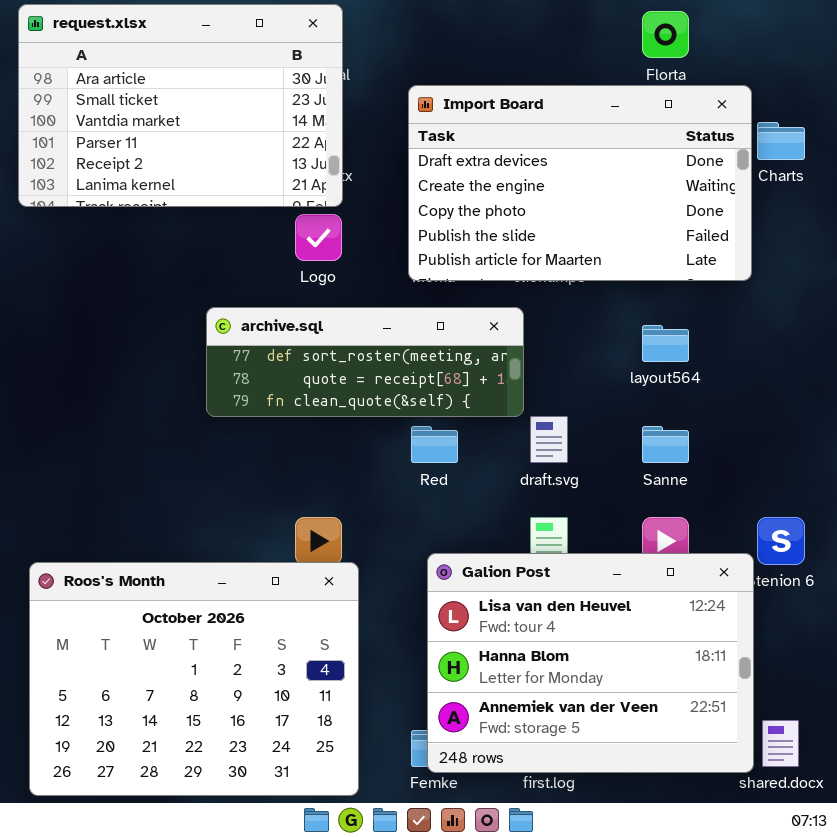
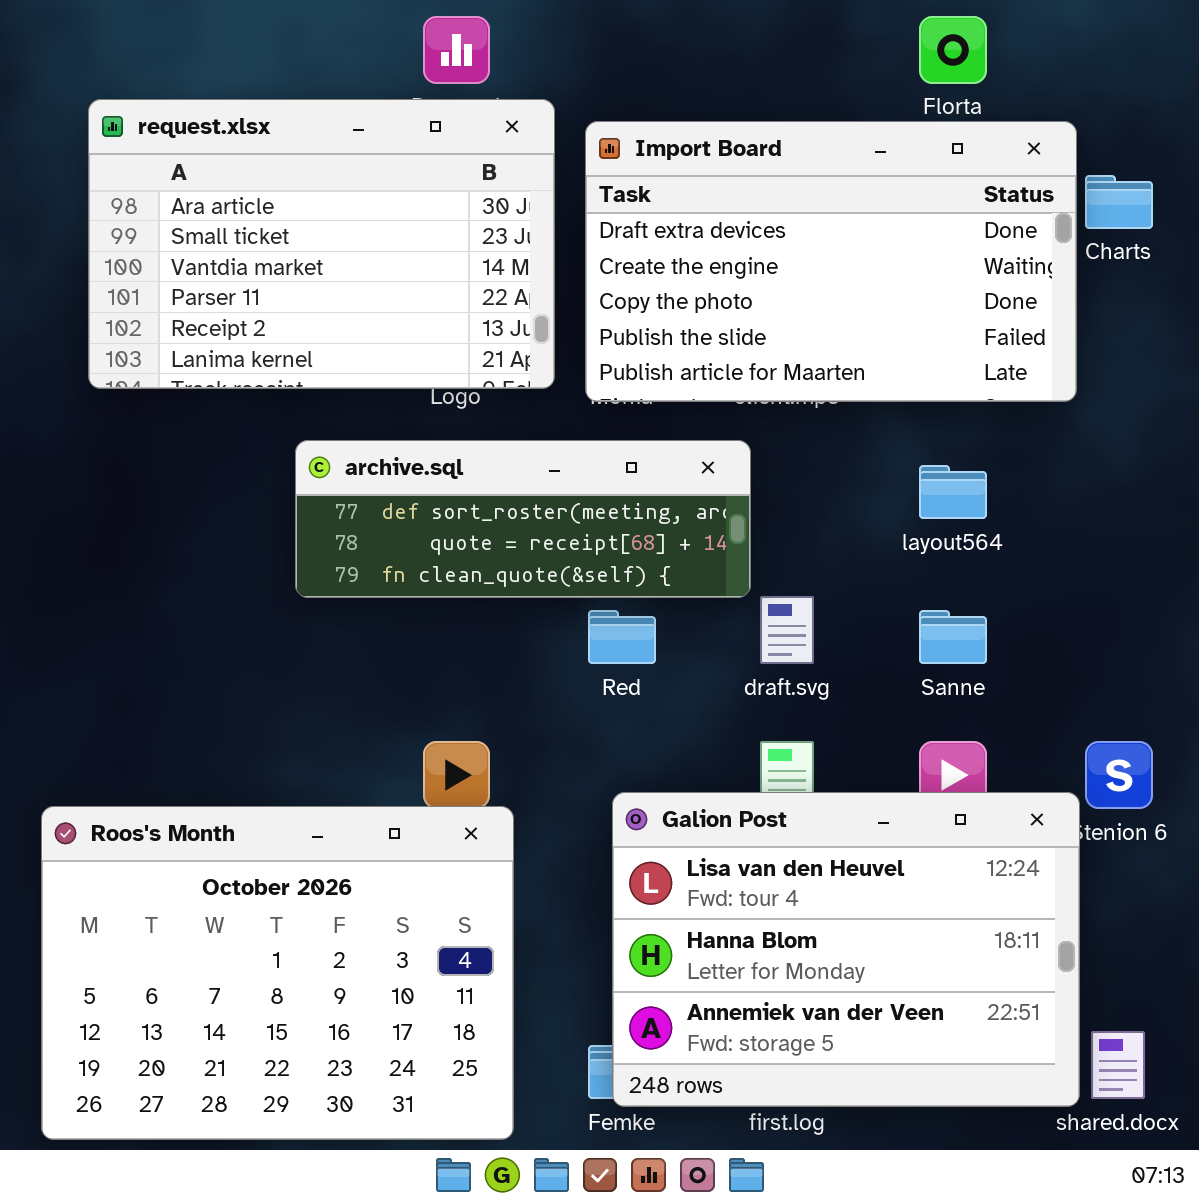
request.xlsx: [18,4,343,207] -> [88,99,555,389], moved

